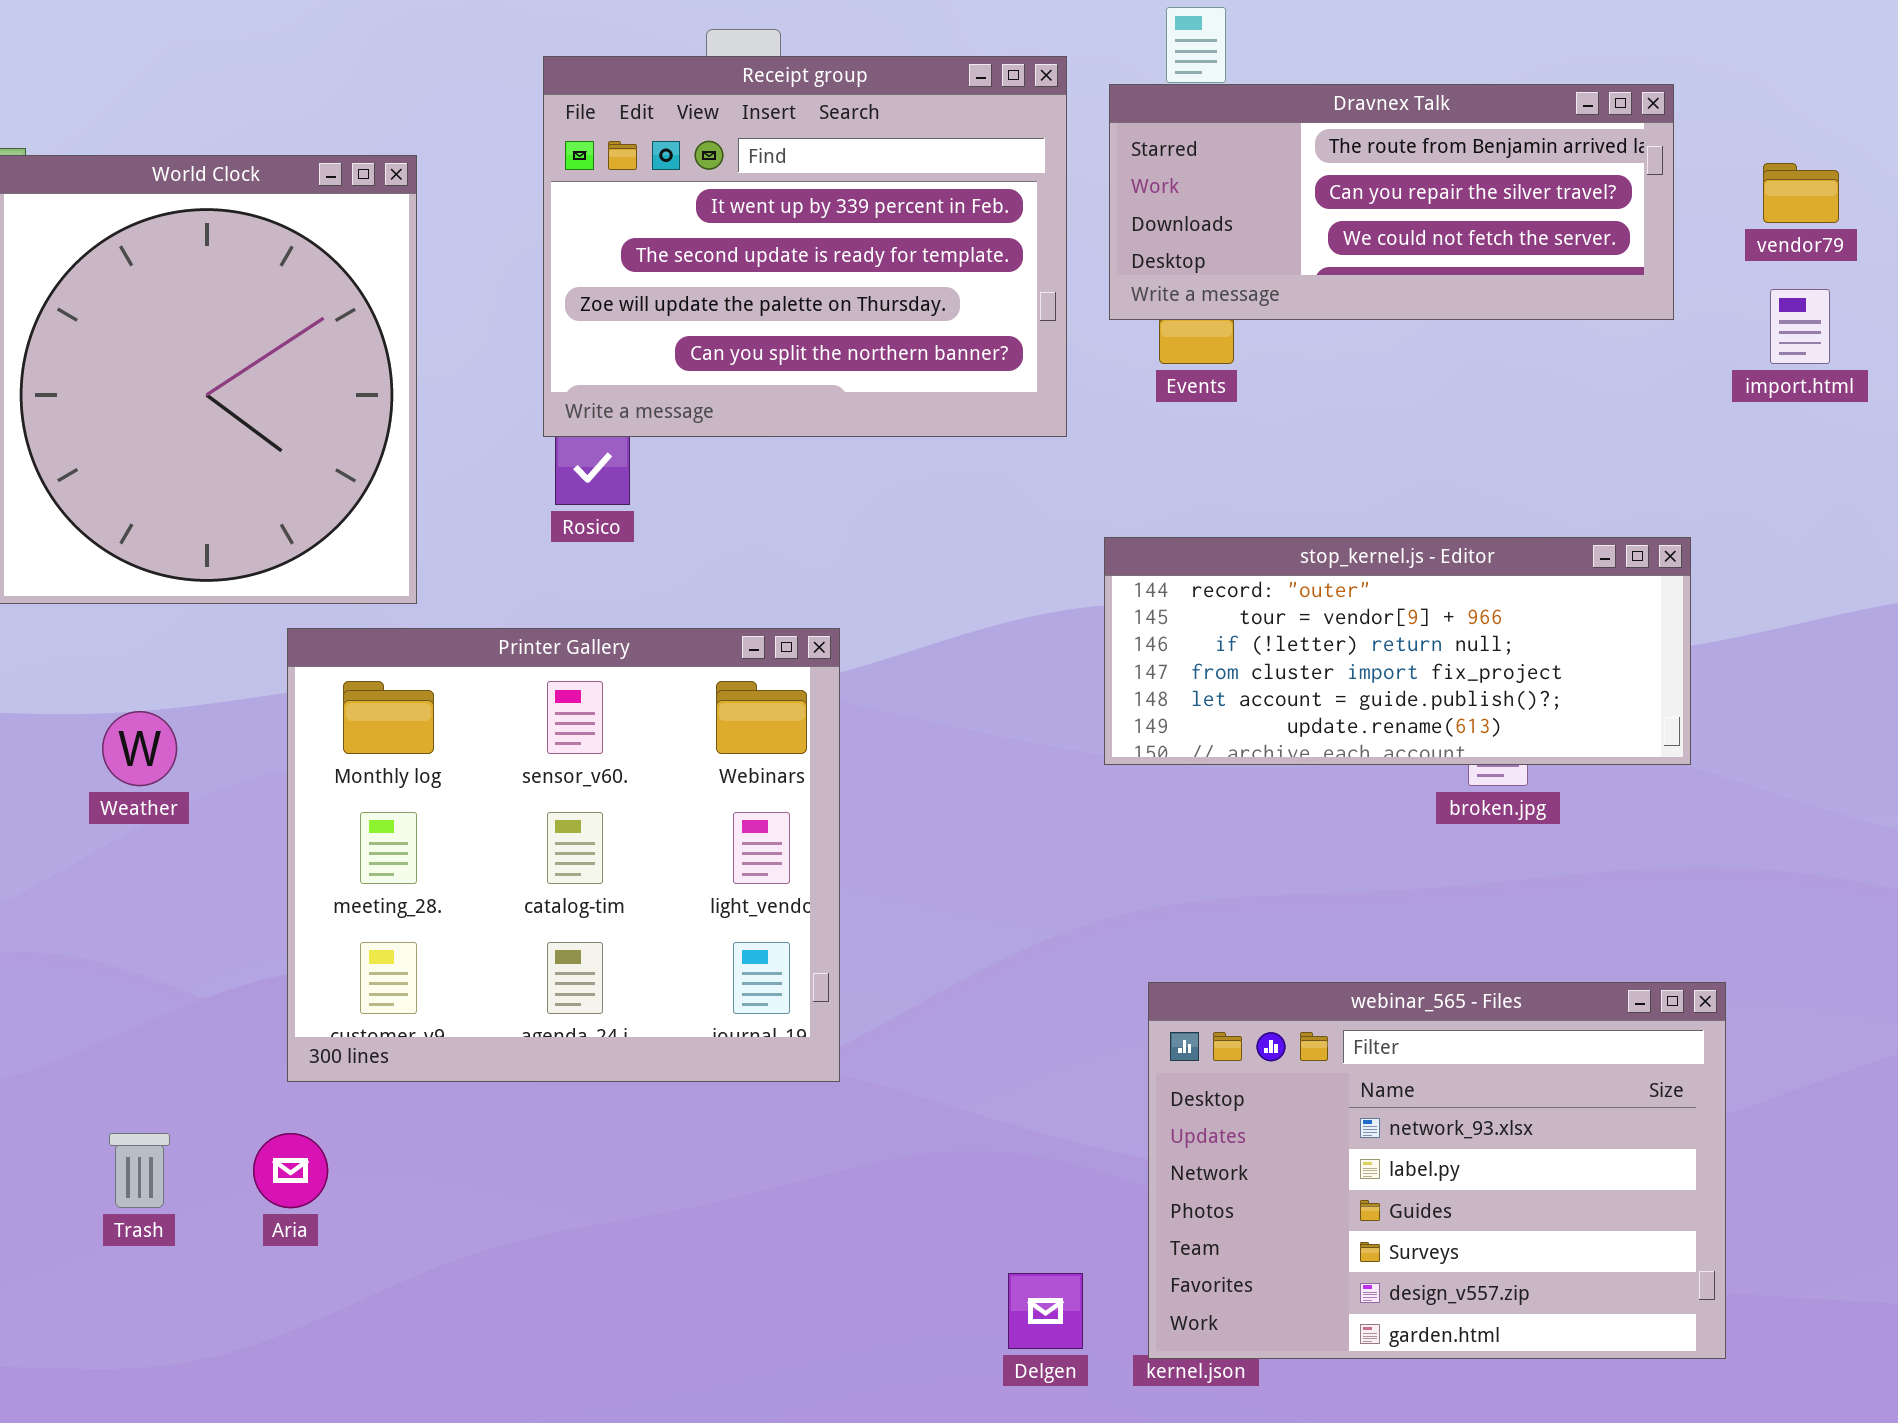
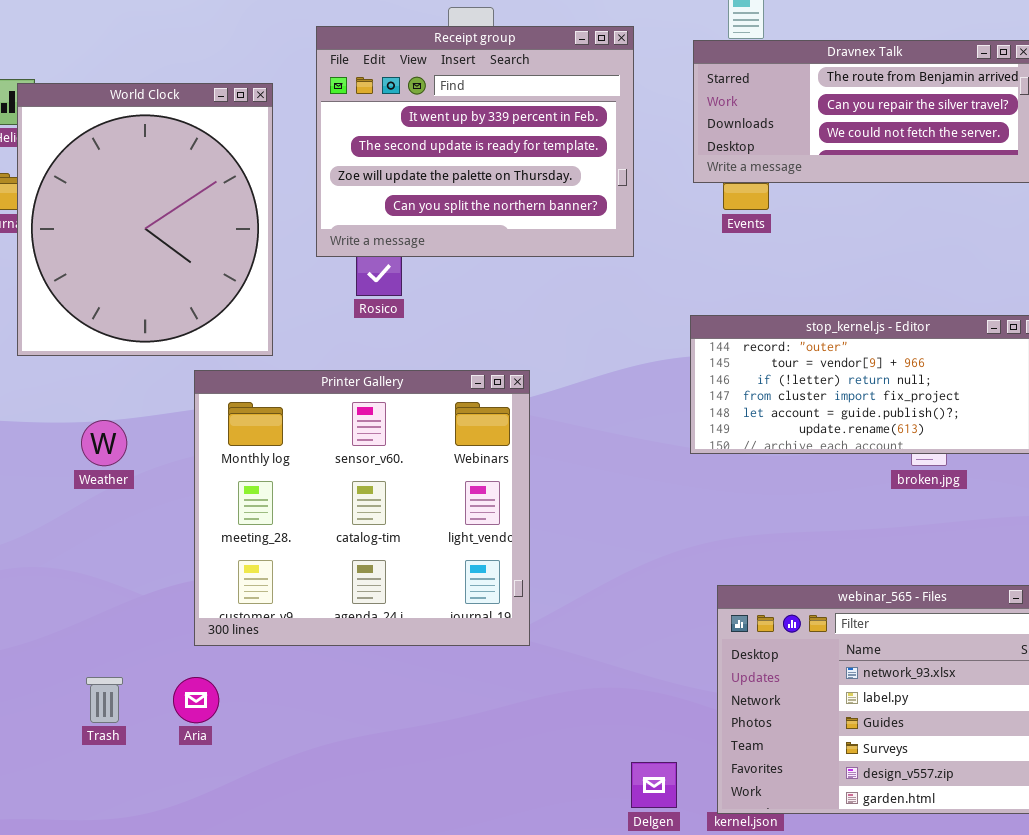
Receipt group: [543,56,1067,437] -> [316,26,634,257], moved

